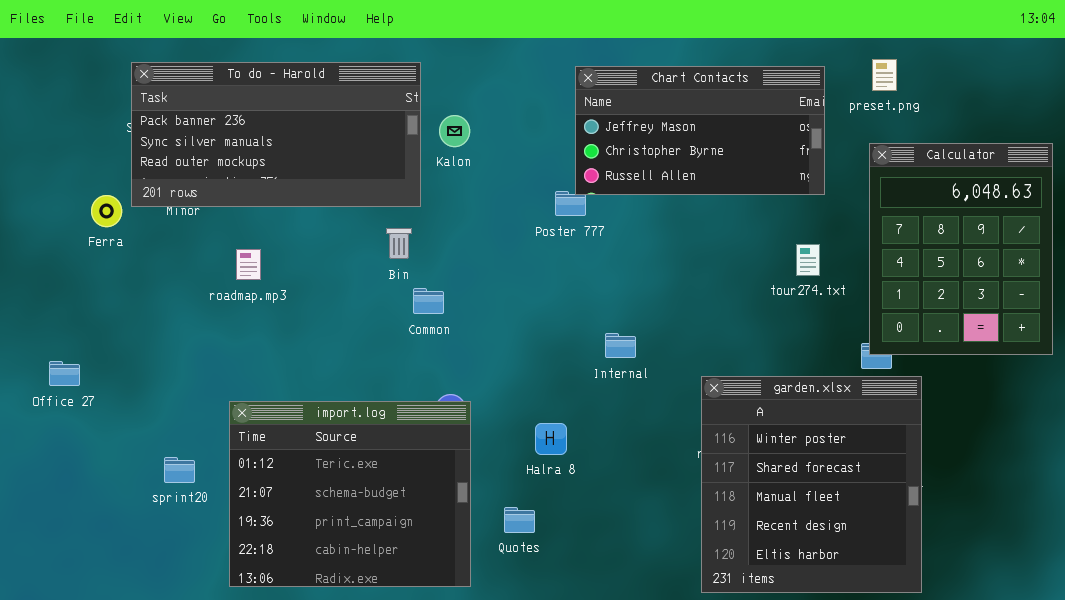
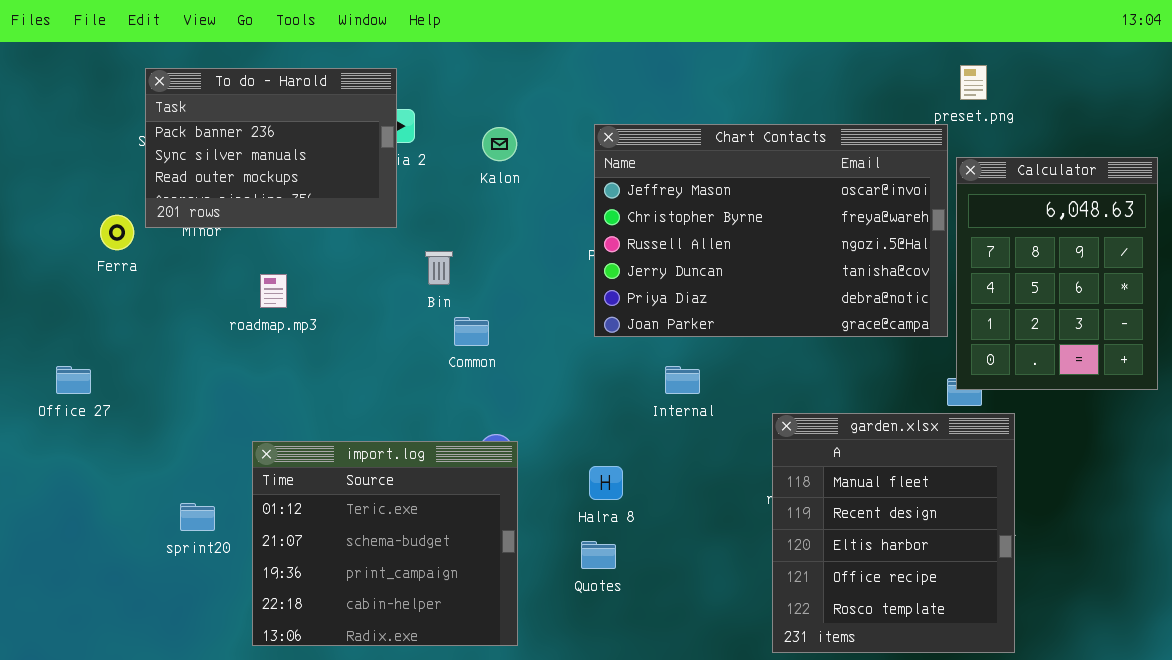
To do - Harold: [131,62,421,207] -> [145,68,397,228], resized
Chart Contacts: [575,66,825,195] -> [594,124,948,337], moved, resized
Office 27: [49,361,80,386] -> [56,366,91,394], moved
garden.xlsx: [701,376,922,593] -> [772,413,1015,653], scrolled down 2 rows
Quotes: [504,507,535,533] -> [581,541,616,569], moved

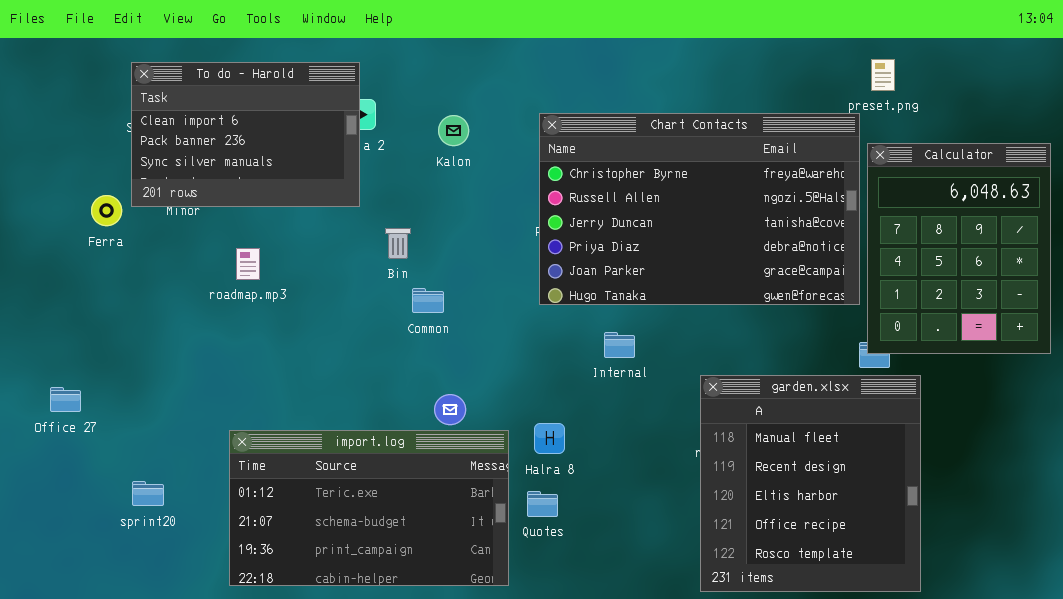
To do - Harold: [145,68,397,228] -> [131,62,360,207], scrolled up 1 row
Chart Contacts: [594,124,948,337] -> [539,113,860,305], scrolled down 1 row
Office 27: [56,366,91,394] -> [50,387,81,412], moved
import.log: [252,441,518,646] -> [229,430,509,586], resized
sprint20: [180,503,215,531] -> [132,481,164,506], moved

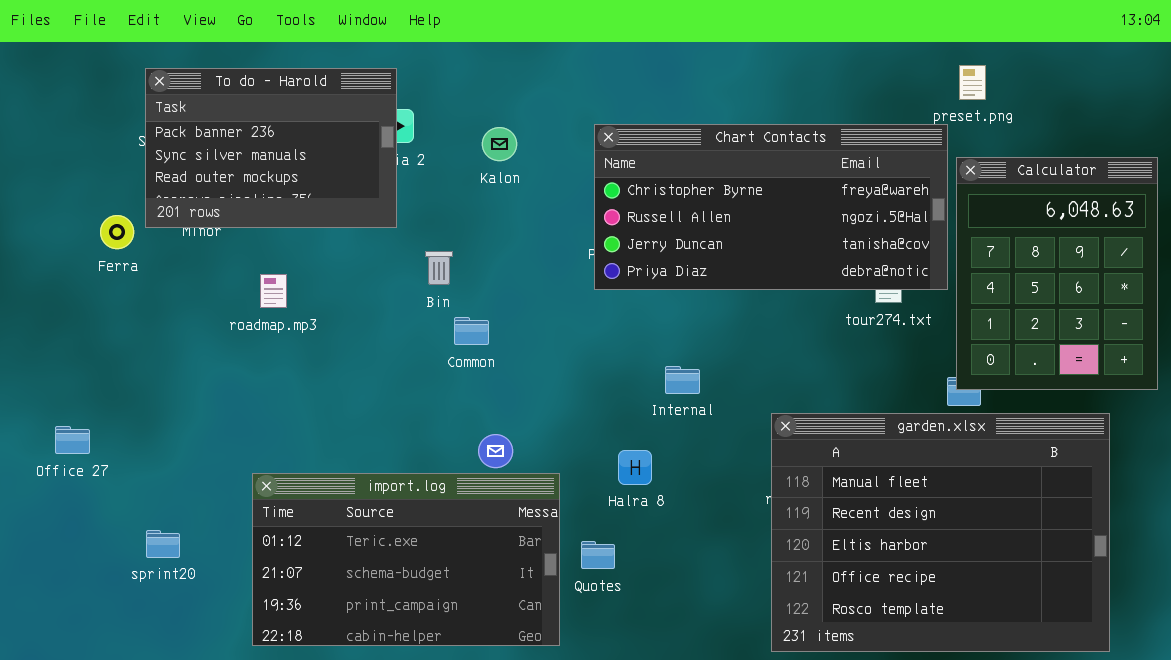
To do - Harold: [131,62,360,207] -> [145,68,397,228], scrolled down 1 row
Chart Contacts: [539,113,860,305] -> [594,124,948,290], resized
garden.xlsx: [700,375,921,592] -> [771,413,1110,652], resized
Halra 8: [534,423,565,454] -> [618,450,652,485], moved

